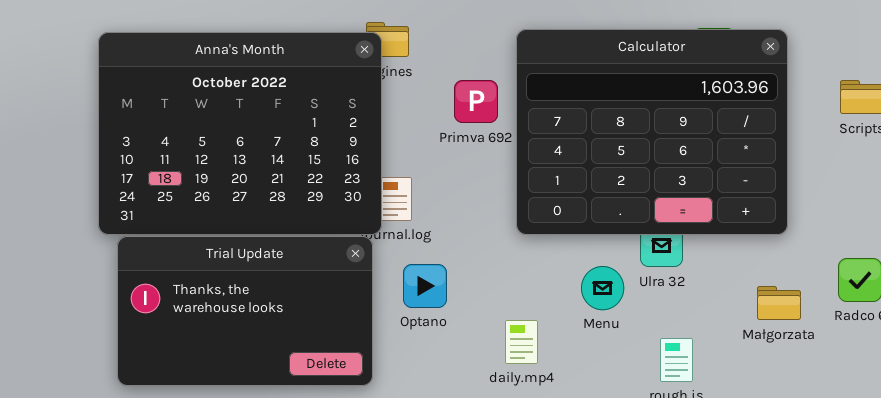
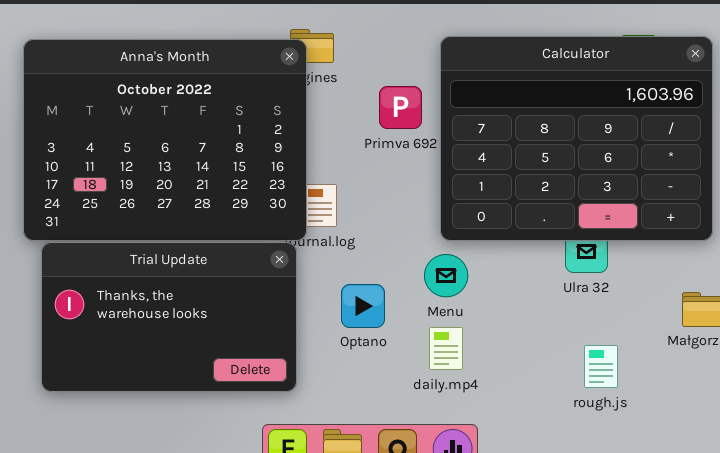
Optano: [403,264,447,308] -> [341,284,385,328], moved
Menu: [581,266,624,310] -> [424,254,468,297], moved

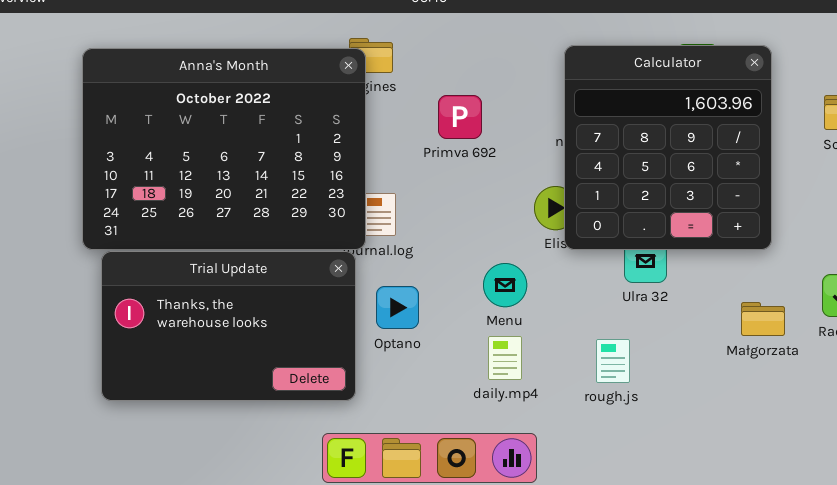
Calculator: [440,36,713,241] -> [564,45,772,250], resized
Optano: [341,284,385,328] -> [376,286,419,329], moved
rough.js: [584,345,618,388] -> [596,339,630,383], moved

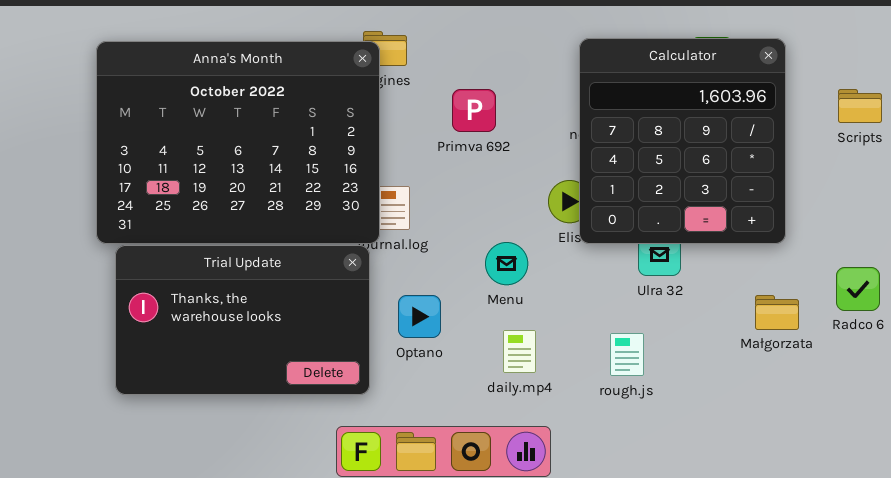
Menu: [483,263,527,307] -> [485,242,528,285], moved
Optano: [376,286,419,329] -> [398,295,441,338], moved

